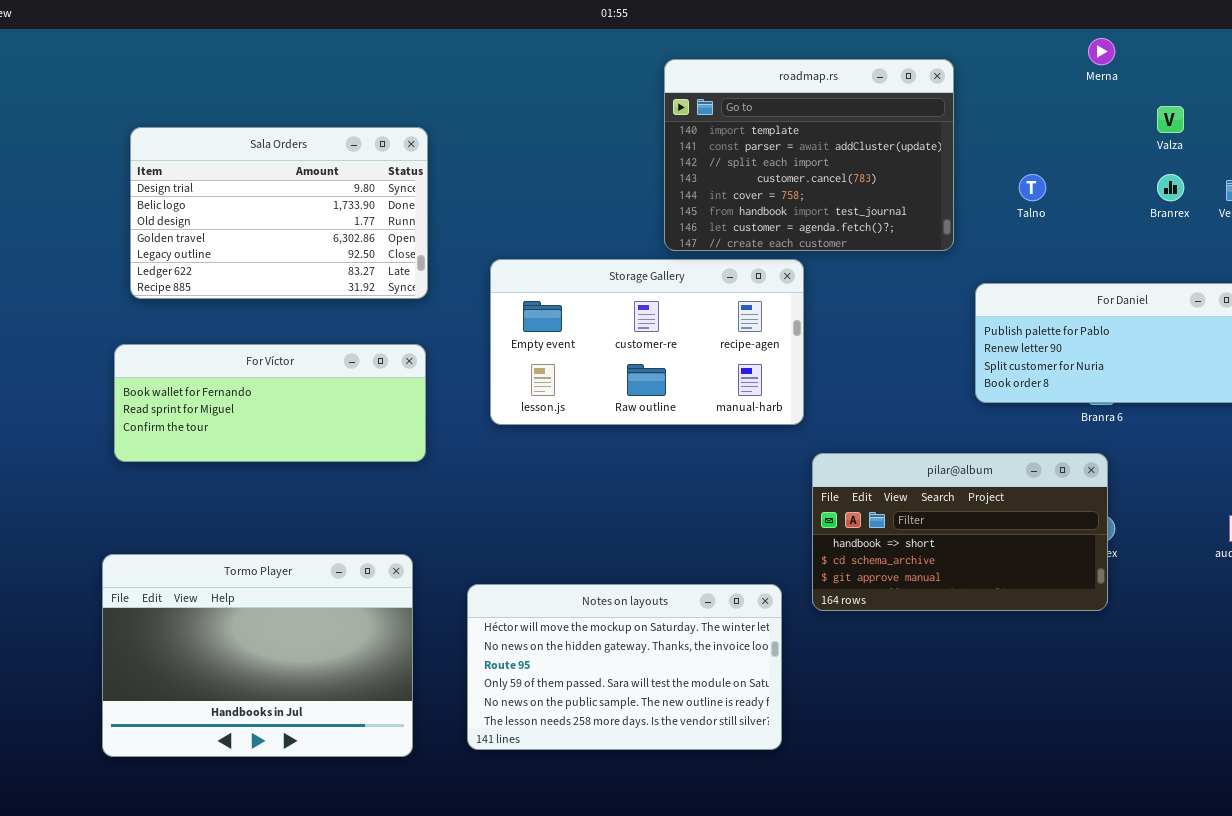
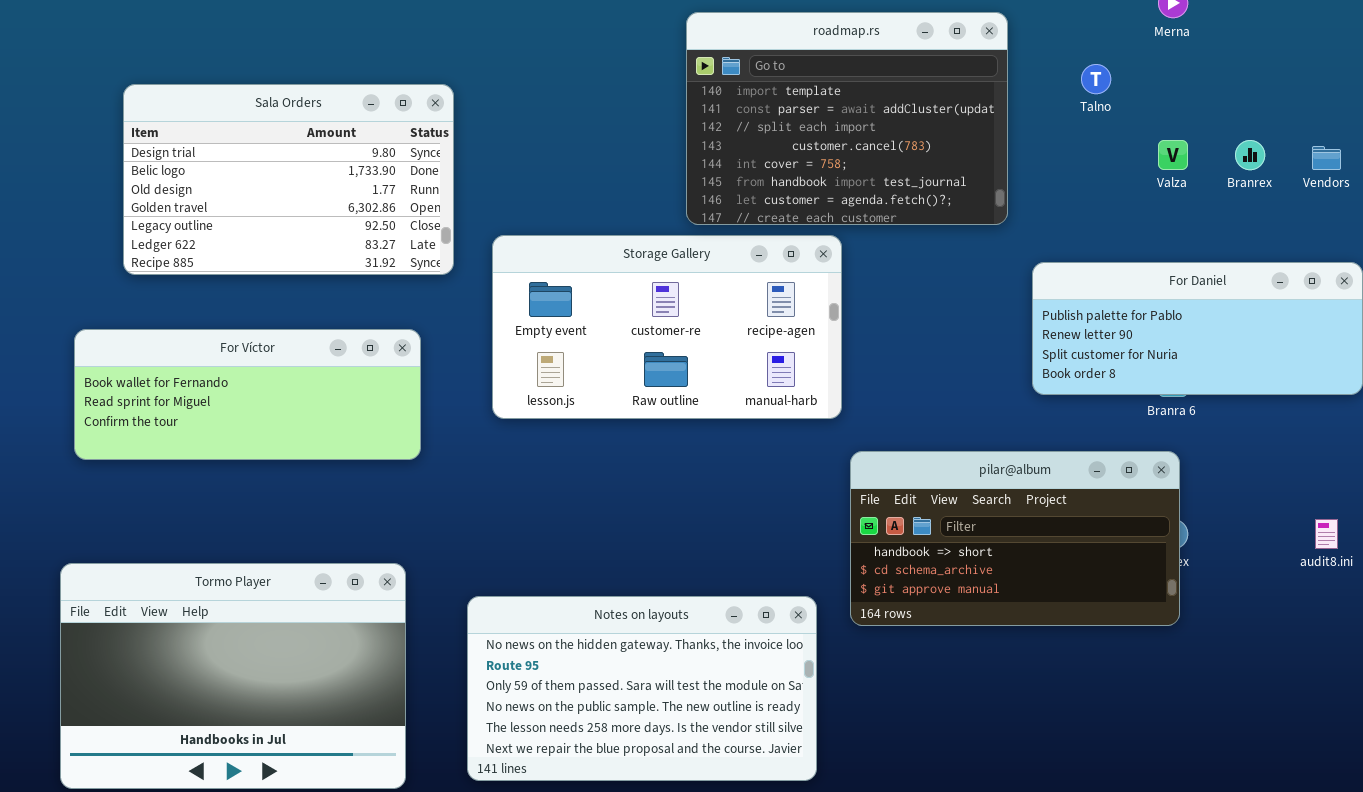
Valza: [1157,106,1184,133] -> [1158,140,1188,170], moved
Sala Orders: [130,127,428,299] -> [123,84,454,275], moved
Talno: [1019,174,1046,201] -> [1081,64,1111,94], moved
Notes on layouts: [467,584,782,750] -> [467,596,817,781], scrolled down 1 row

